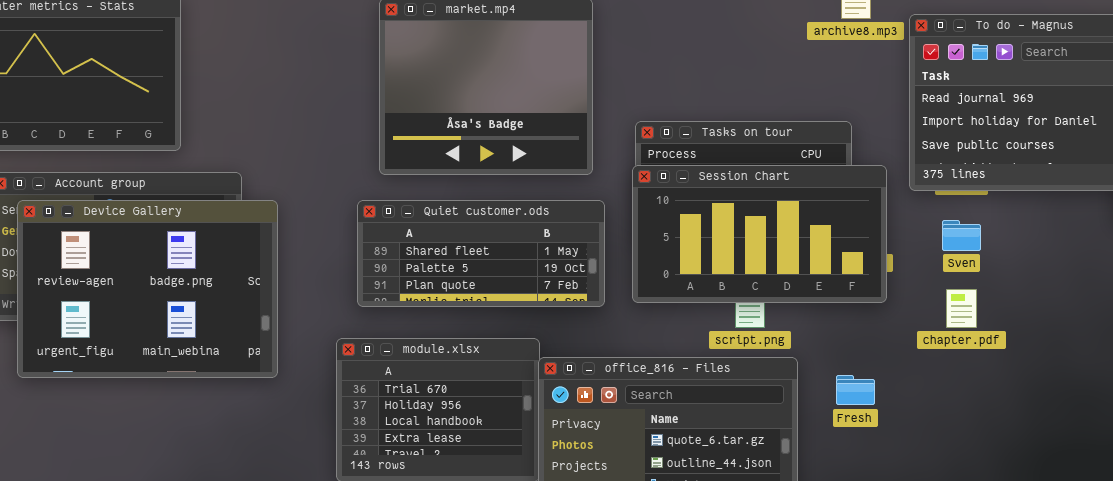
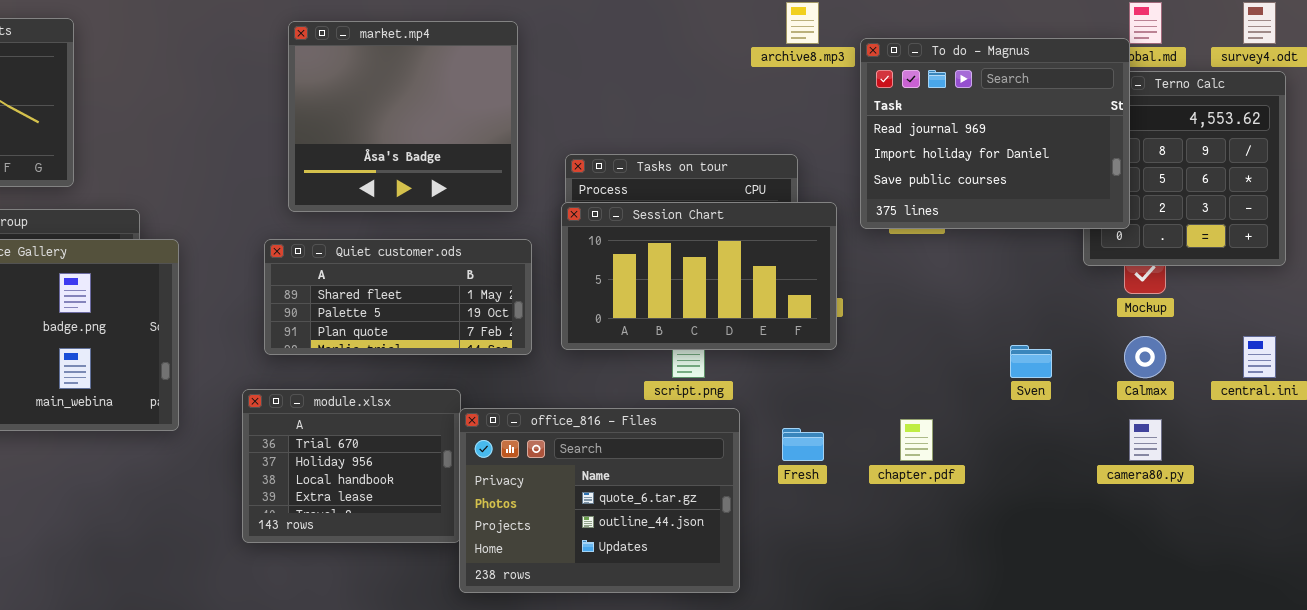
Sven: [942,220,981,251] -> [1010,345,1052,378], moved
chapter.pdf: [946,289,977,328] -> [900,419,933,461], moved

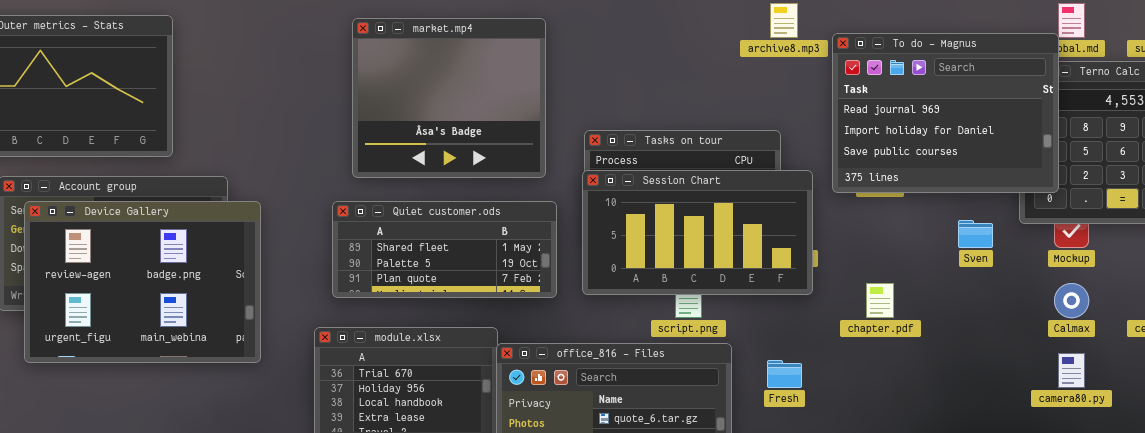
Sven: [1010,345,1052,378] -> [958,220,993,248], moved
chapter.pdf: [900,419,933,461] -> [866,283,894,318], moved

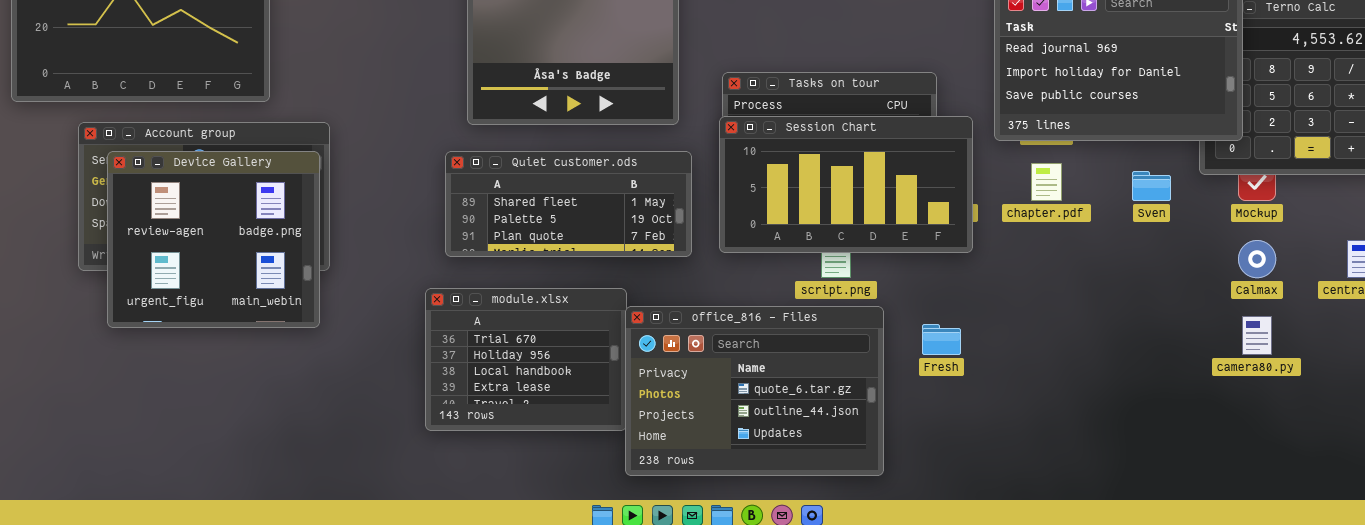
Device Gallery: [24,201,261,363] -> [107,151,320,328], resized
chapter.pdf: [866,283,894,318] -> [1031,163,1062,201], moved

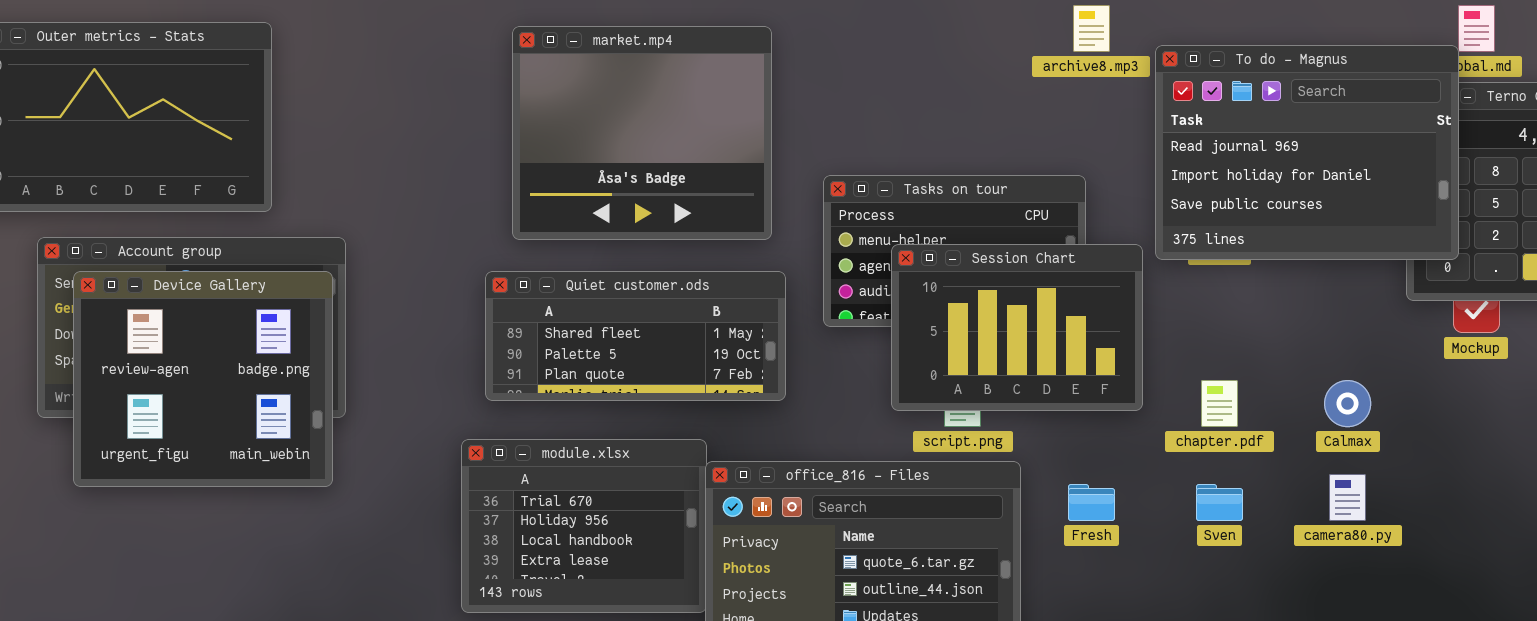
Session Chart: [719,116,973,253] -> [891,244,1143,411], moved, resized
chapter.pdf: [1031,163,1062,201] -> [1201,380,1238,427], moved
Sven: [1132,171,1171,201] -> [1196,484,1243,521], moved
Calmax: [1238,240,1276,278] -> [1324,380,1371,427], moved
camera80.py: [1242,316,1272,355] -> [1329,474,1366,521], moved

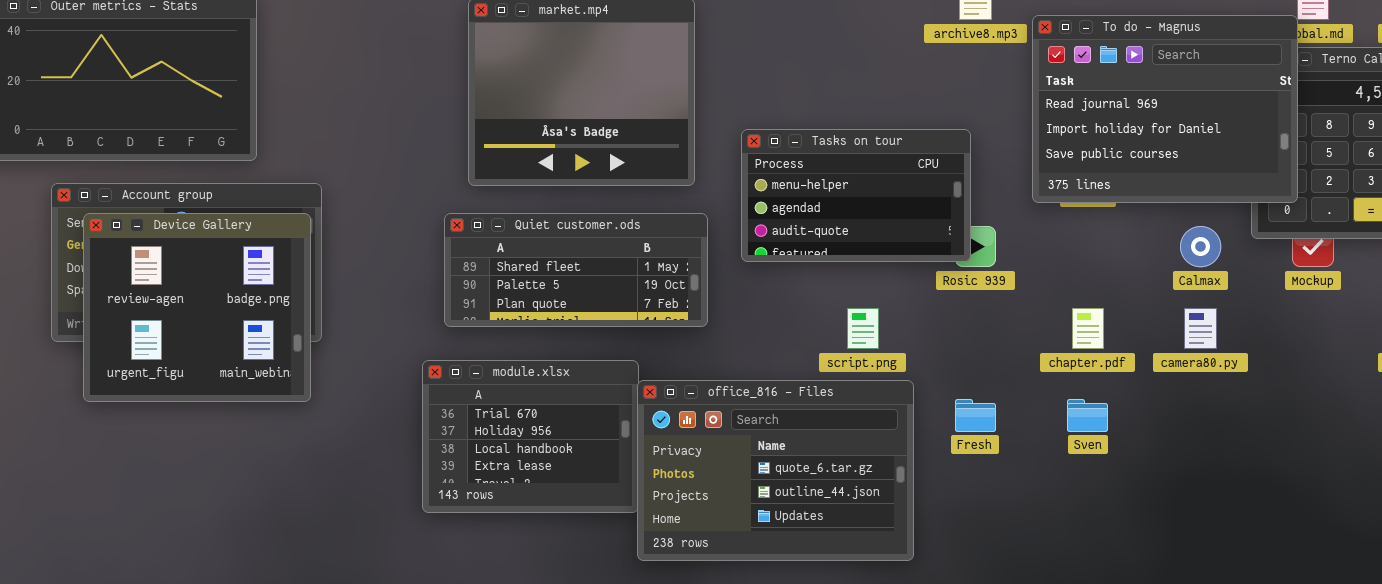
Session Chart: [891,244,1143,411] -> none, closed
Calmax: [1324,380,1371,427] -> [1180,226,1221,267], moved
camera80.py: [1329,474,1366,521] -> [1184,308,1217,349], moved

